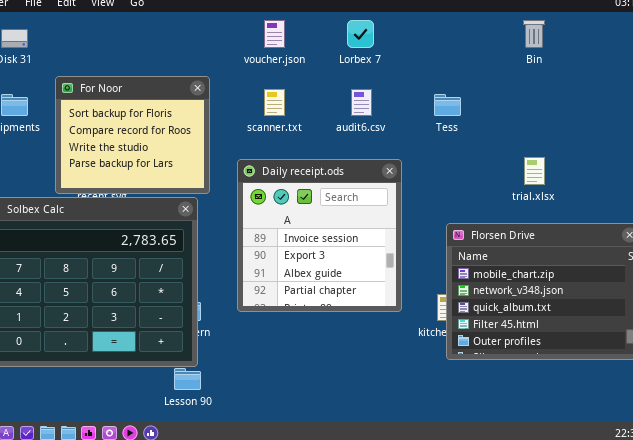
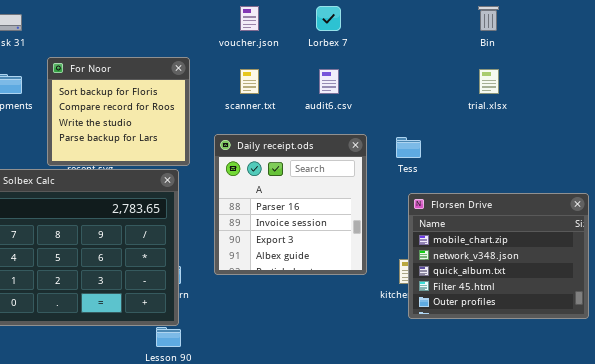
Tess: [434,94,461,116] -> [396,137,421,158], moved
trial.xlsx: [524,157,545,185] -> [479,69,499,94], moved
Daily receipt.ods: [237,159,402,312] -> [214,134,367,275], scrolled up 1 row

